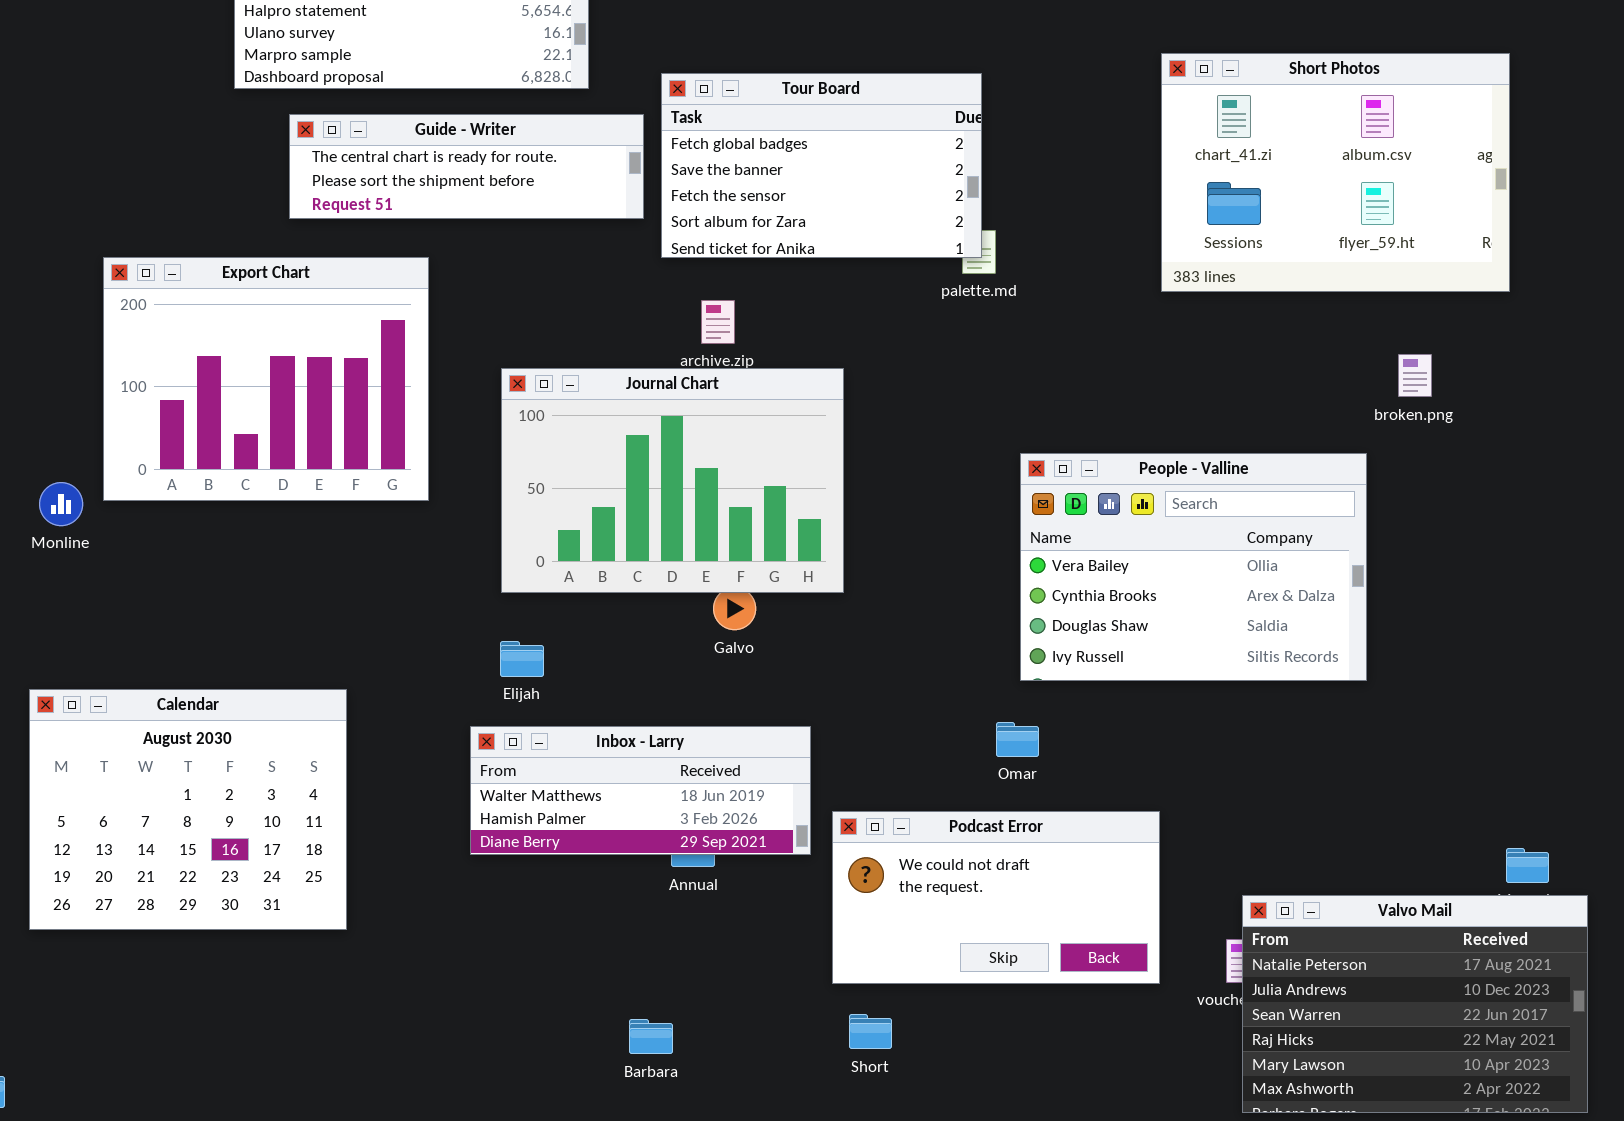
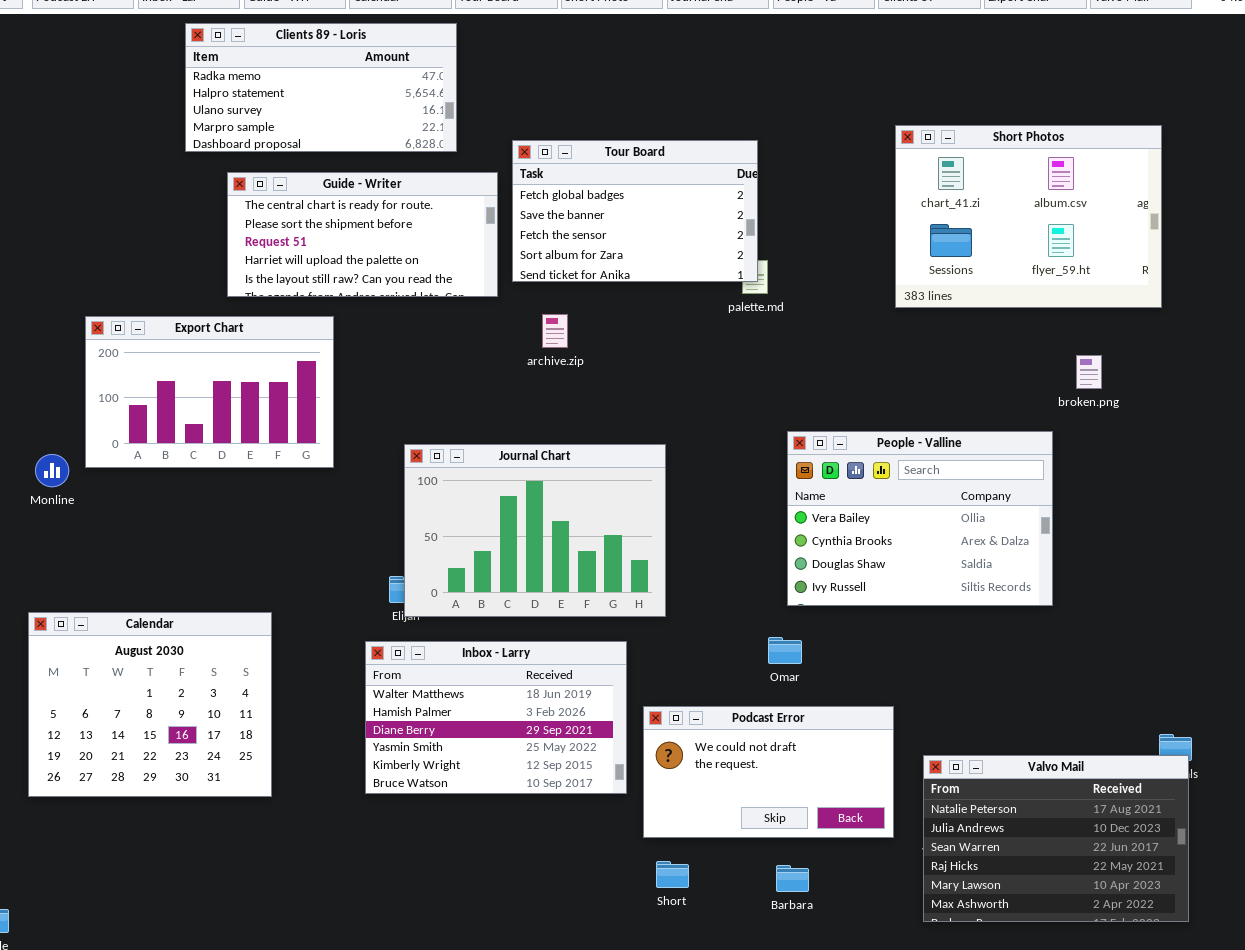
Guide - Writer: [289,114,644,219] -> [227,172,498,297], resized
Export Chart: [103,257,429,501] -> [85,316,334,468], resized
Journal Chart: [501,368,844,593] -> [404,444,666,617], moved
Inbox - Larry: [470,726,811,855] -> [365,641,627,794], resized
Valvo Mail: [1242,895,1588,1113] -> [923,755,1189,922], moved
Barbara: [629,1019,673,1054] -> [776,865,809,892], moved

